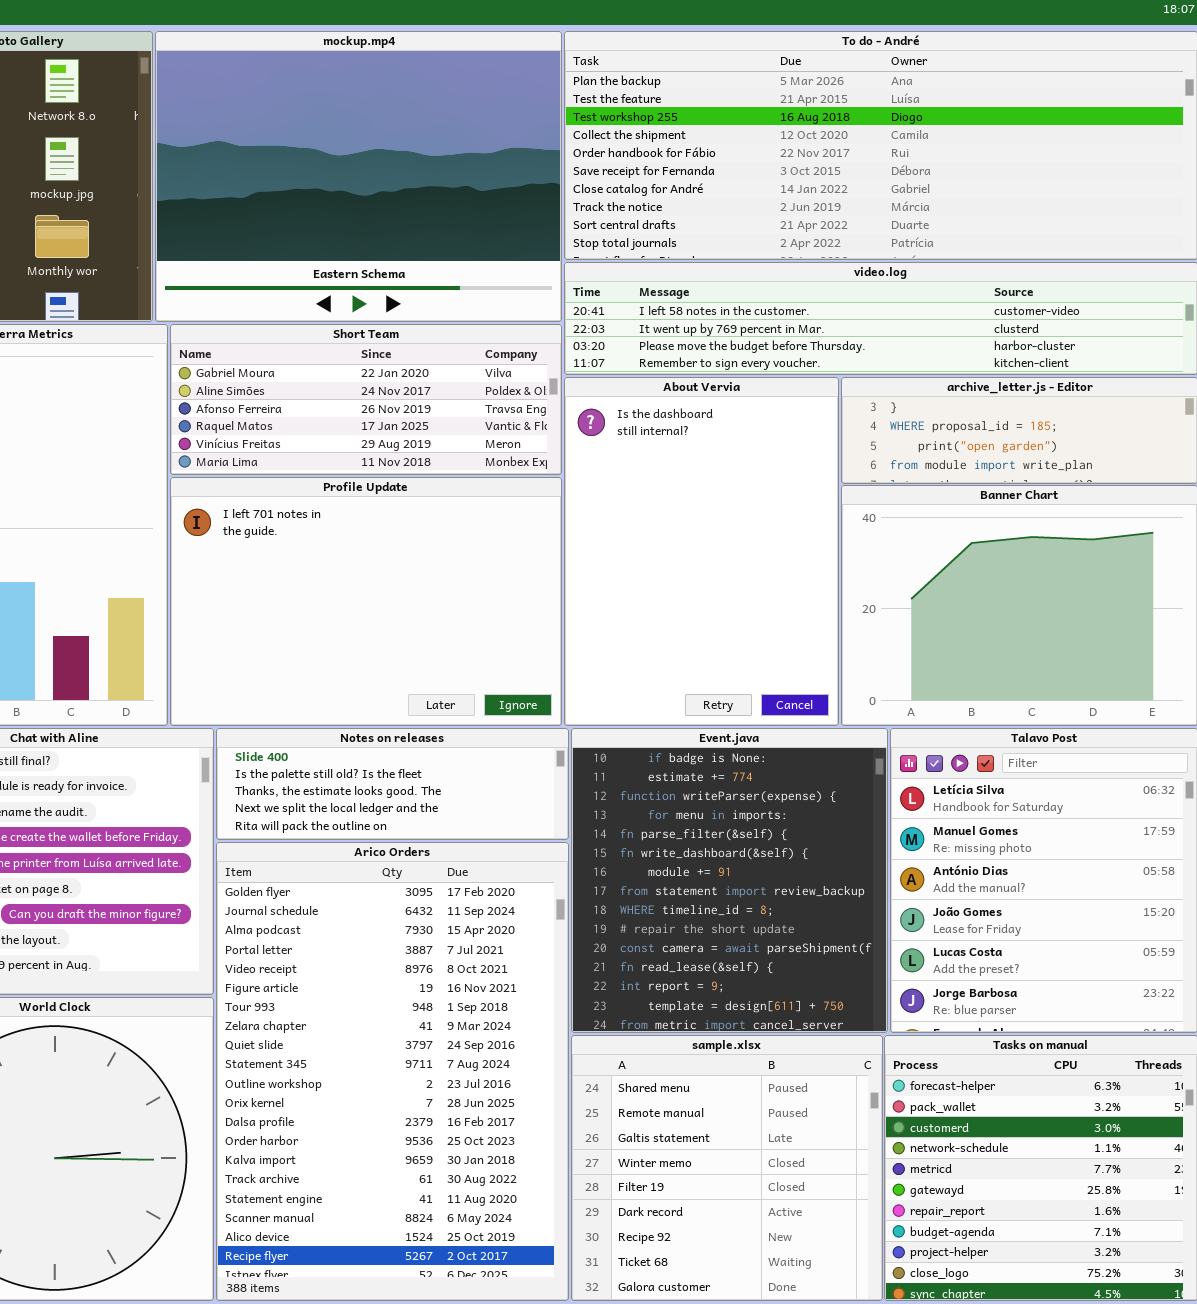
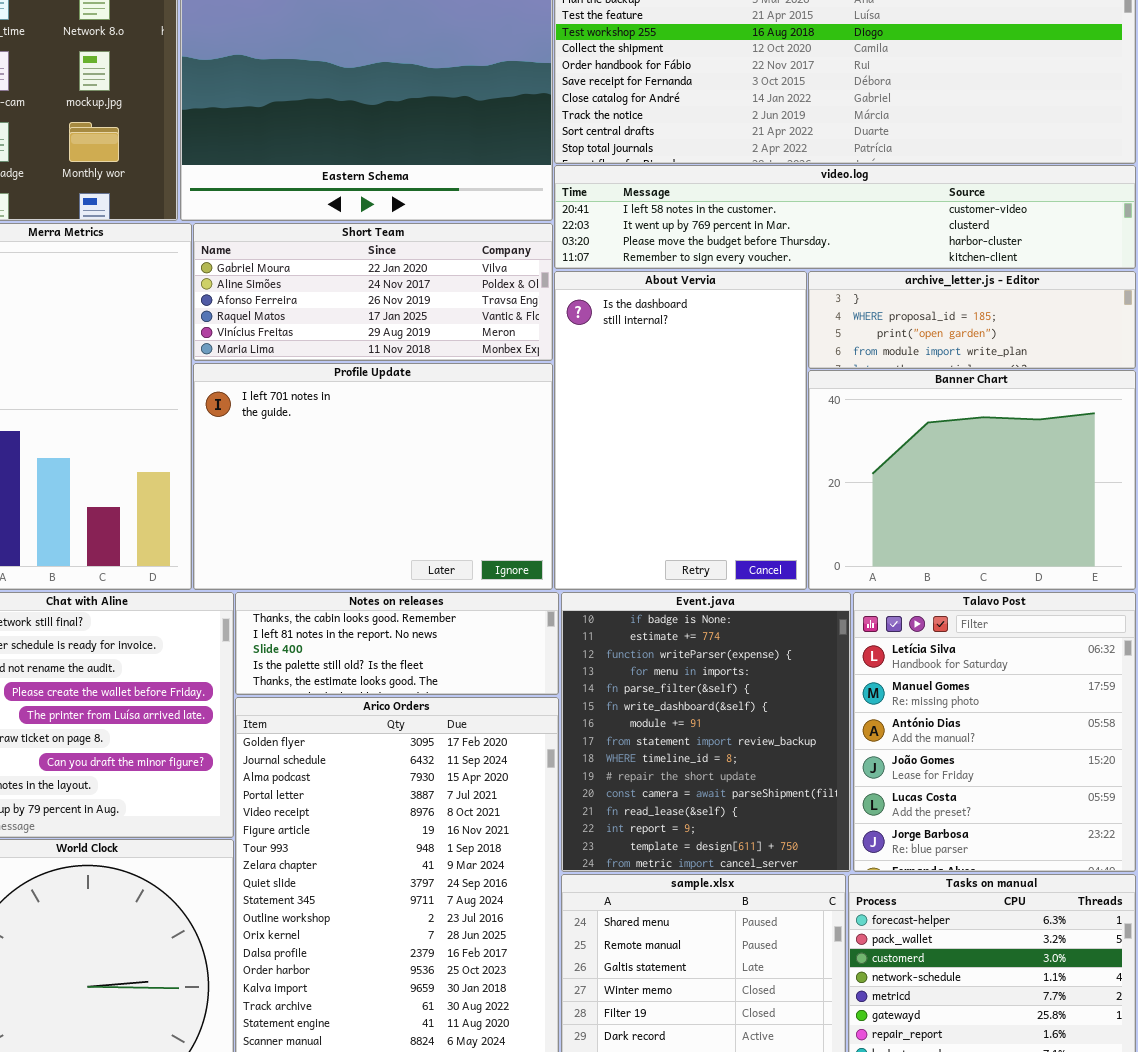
Notes on releases: [216,728,569,840] -> [235,592,559,695], scrolled up 2 rows

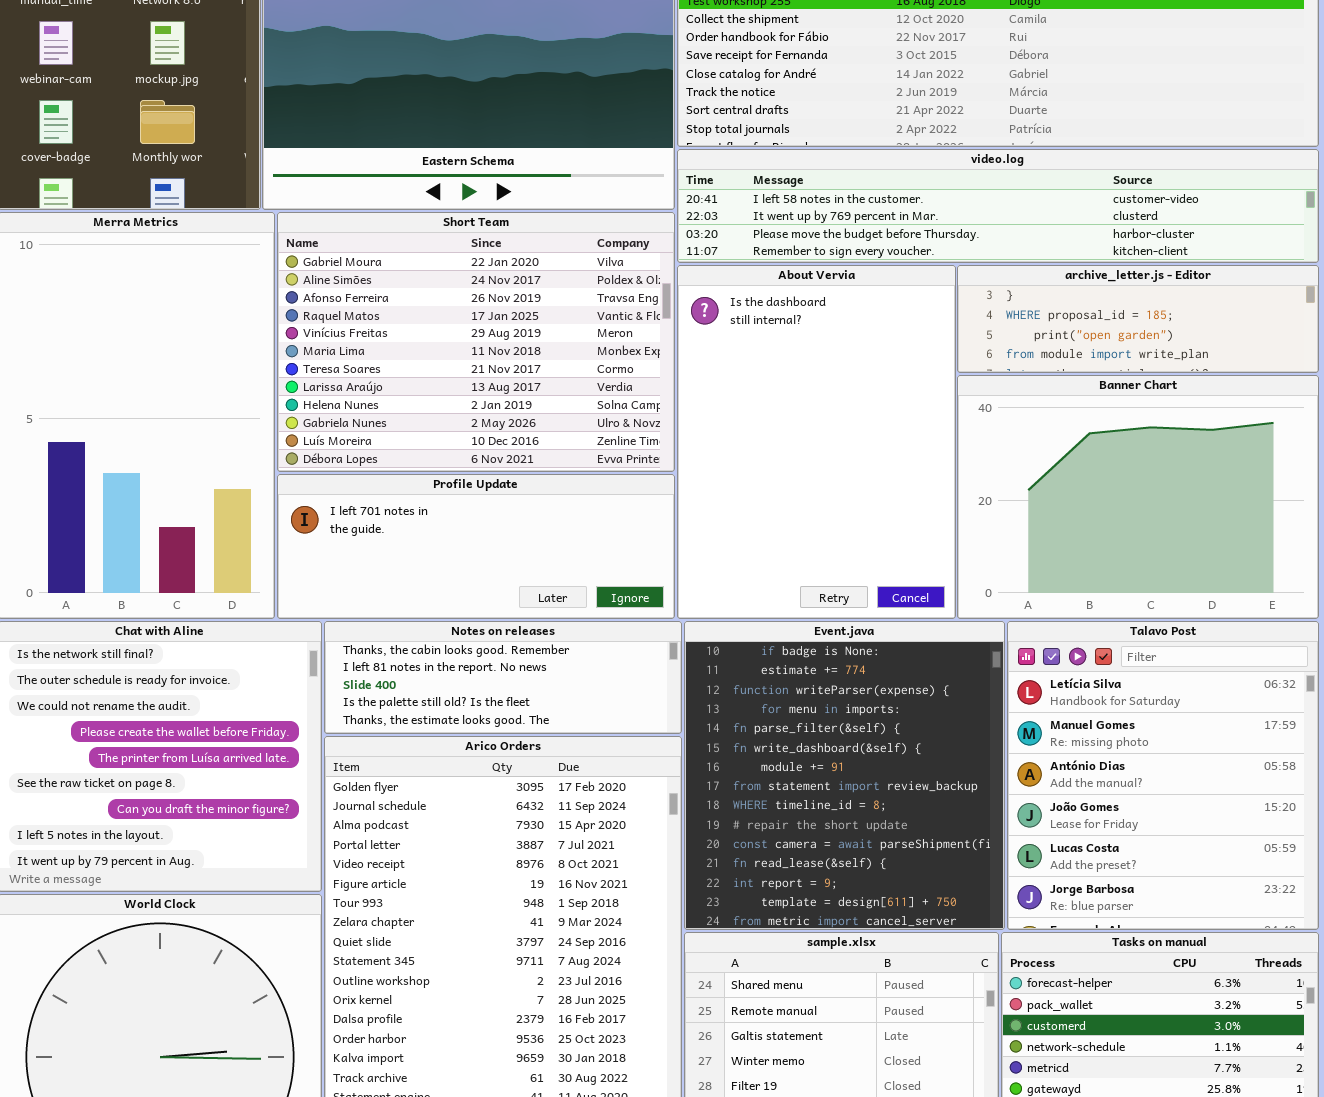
Short Team: [193,223,553,361] -> [277,212,675,472], resized
Profile Update: [193,363,553,590] -> [277,474,675,619], resized

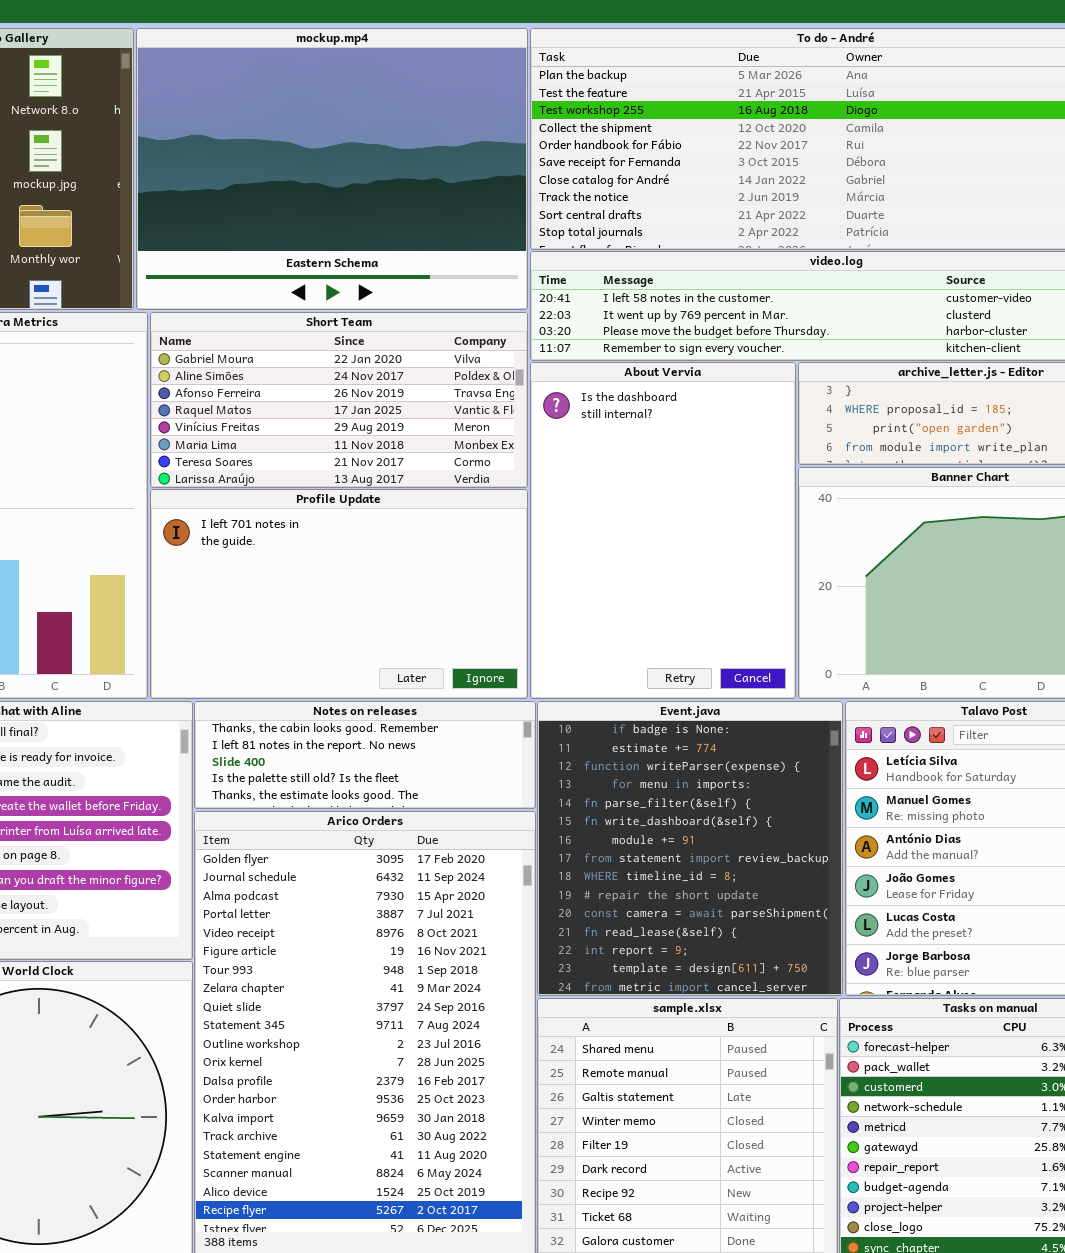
Short Team: [277,212,675,472] -> [150,312,528,488], resized
Profile Update: [277,474,675,619] -> [150,489,528,699], resized

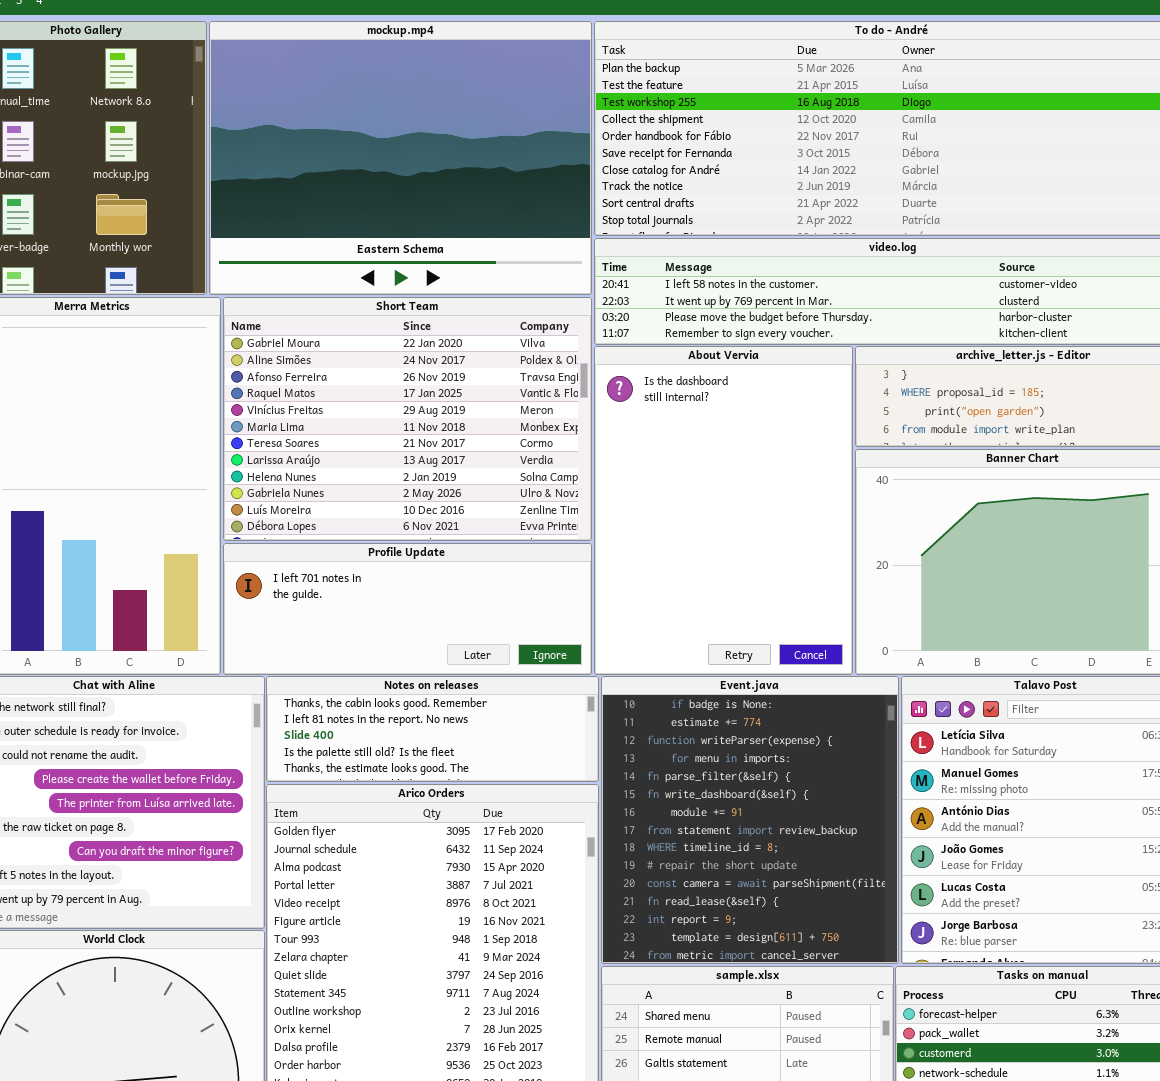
Short Team: [150,312,528,488] -> [223,297,592,541], resized
Profile Update: [150,489,528,699] -> [223,543,592,675], resized

